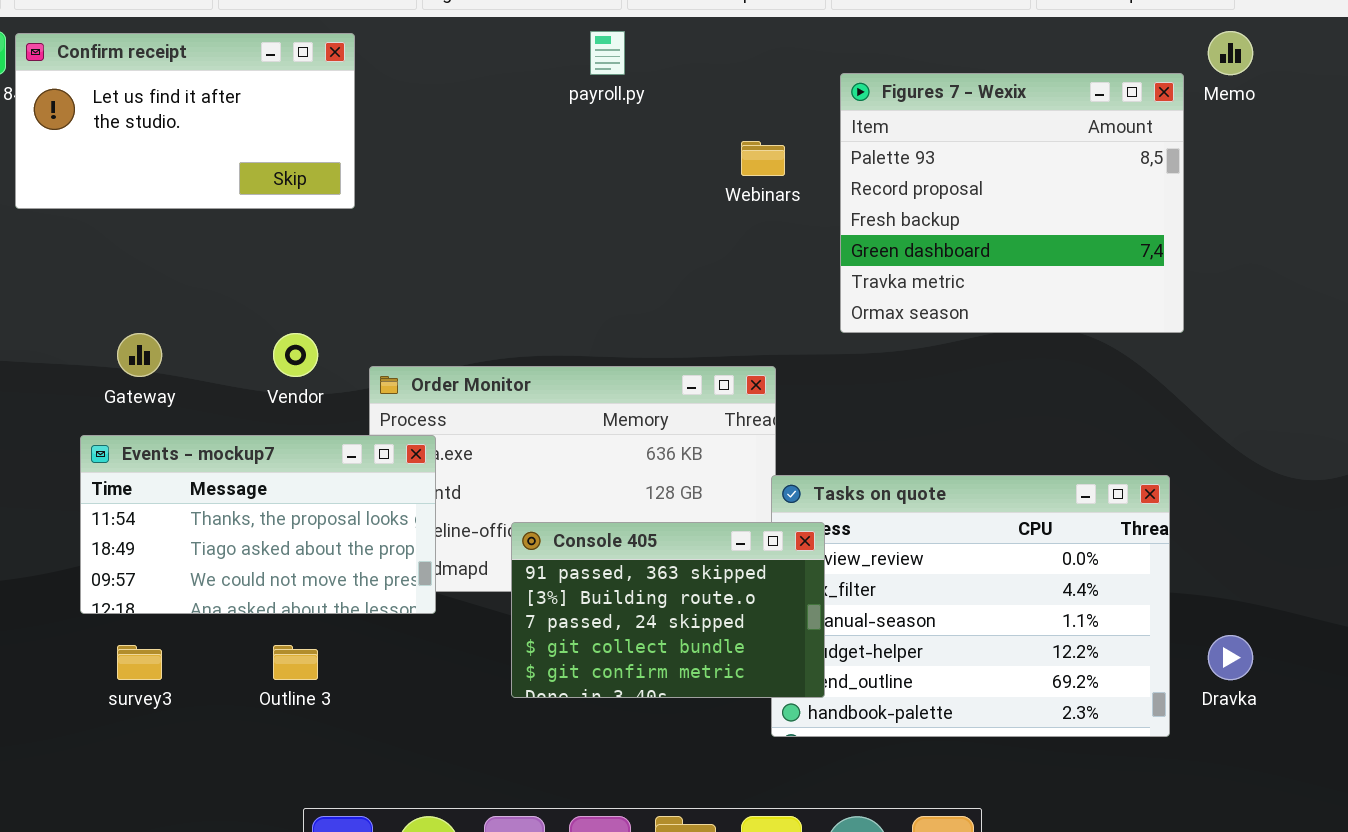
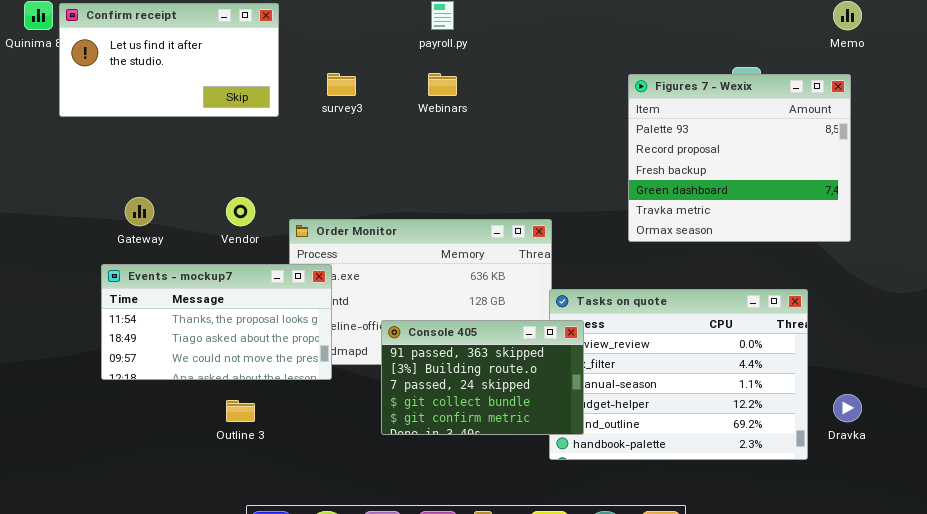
Figures 7 - Wexix: [840,73,1184,333] -> [628,74,851,242], moved
Webinars: [741,141,785,176] -> [428,73,457,96], moved
survey3: [117,645,162,680] -> [327,73,356,96], moved

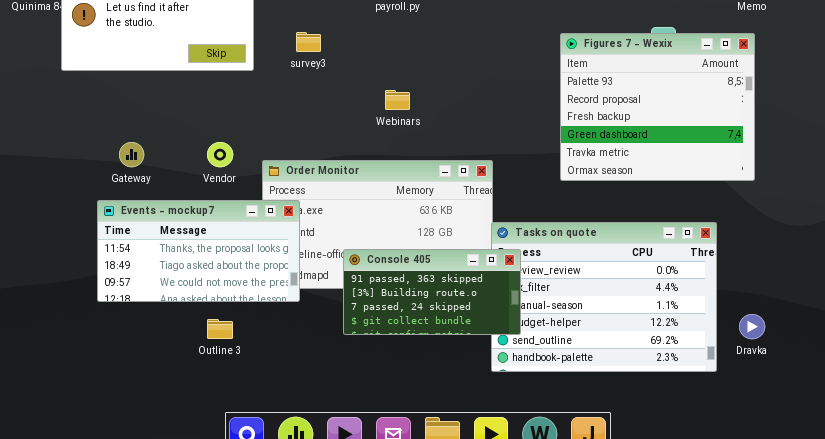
Webinars: [428,73,457,96] -> [385,90,410,110], moved
Console 405: [381,320,584,435] -> [343,249,521,335], resized

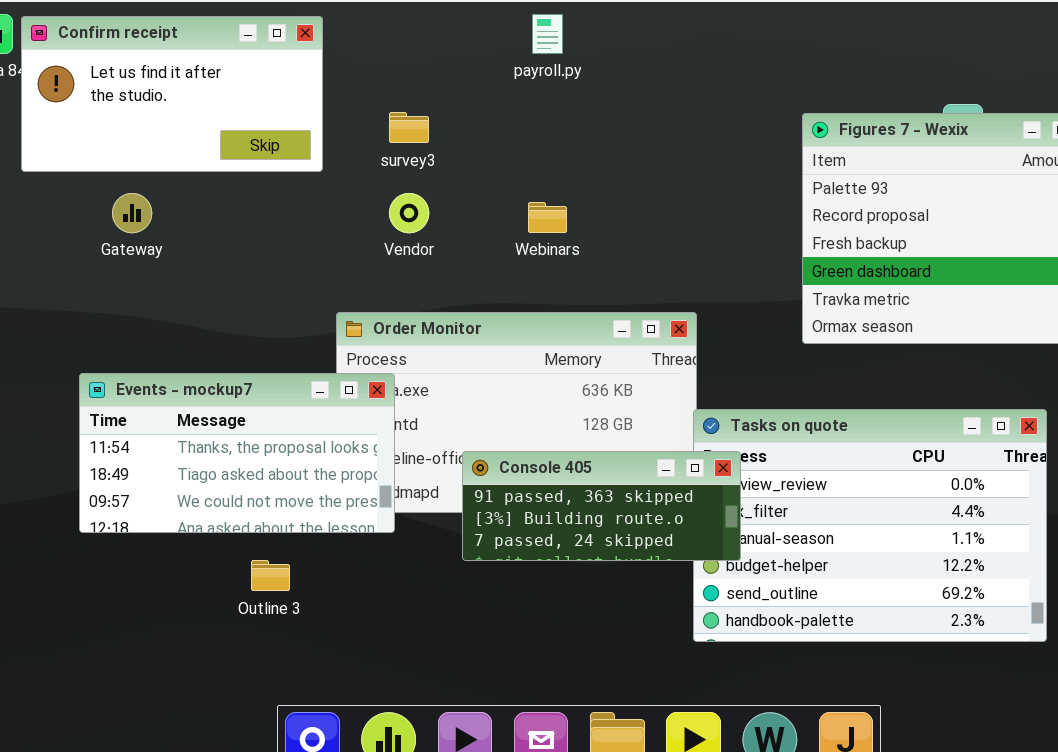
Gateway: [119,142,144,167] -> [112,193,152,233], moved
Vendor: [207,142,233,167] -> [389,193,429,233], moved
Console 405: [343,249,521,335] -> [462,451,741,561], resized

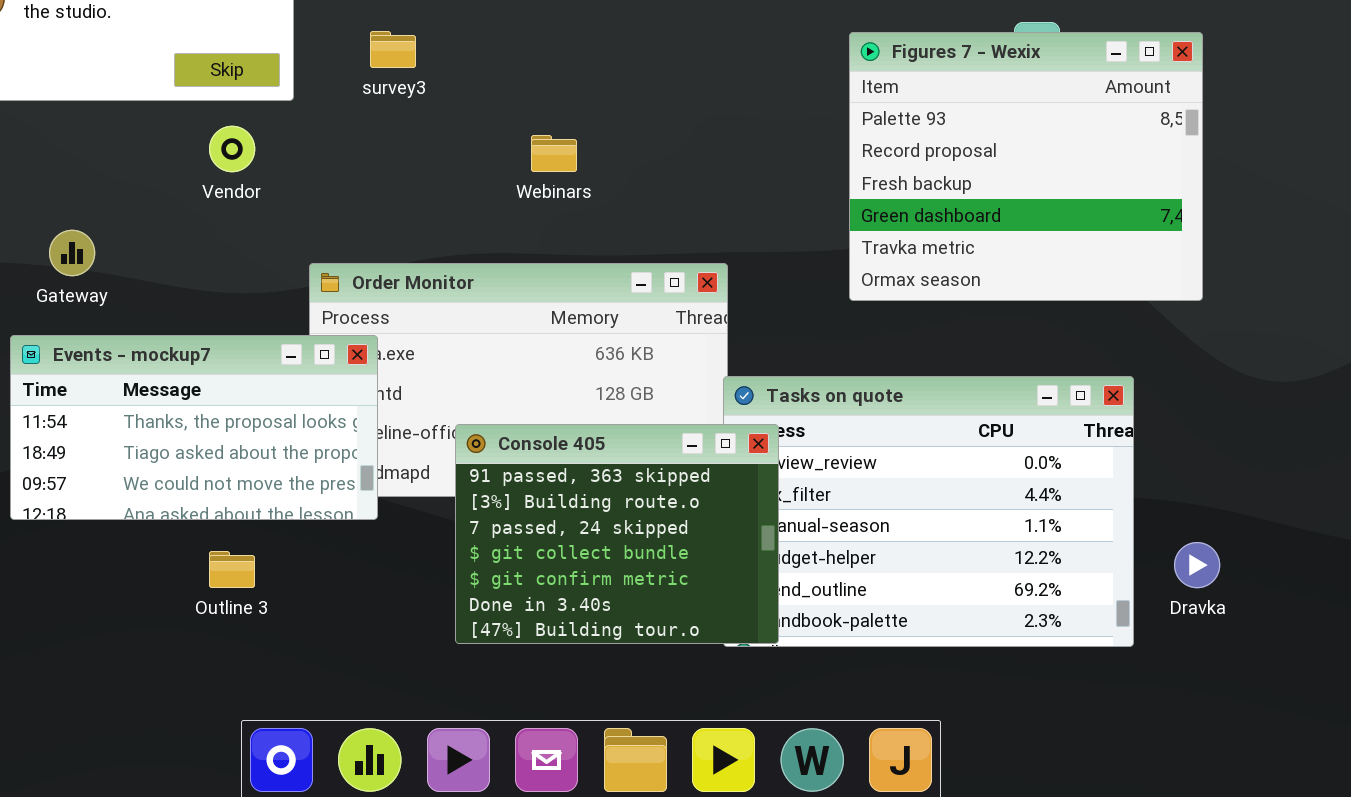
Gateway: [112,193,152,233] -> [49,230,95,276], moved
Vendor: [389,193,429,233] -> [209,126,255,172], moved
Console 405: [462,451,741,561] -> [455,424,779,644], resized

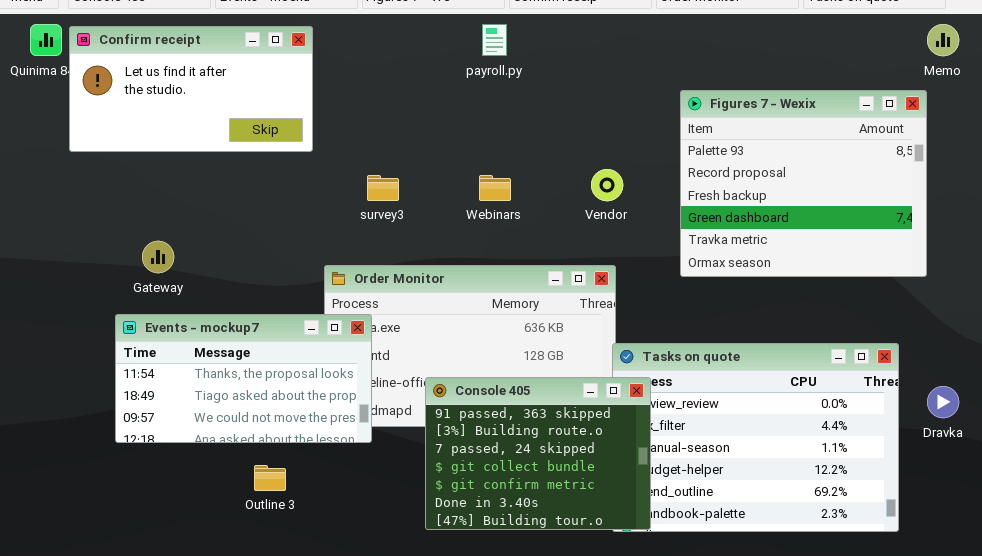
survey3: [370,31,416,68] -> [367,175,399,201], moved
Figures 7 - Wexix: [849,32,1203,301] -> [680,90,927,277], moved
Vendor: [209,126,255,172] -> [591,169,623,201], moved
Dravka: [1174,542,1220,588] -> [927,386,959,418], moved

